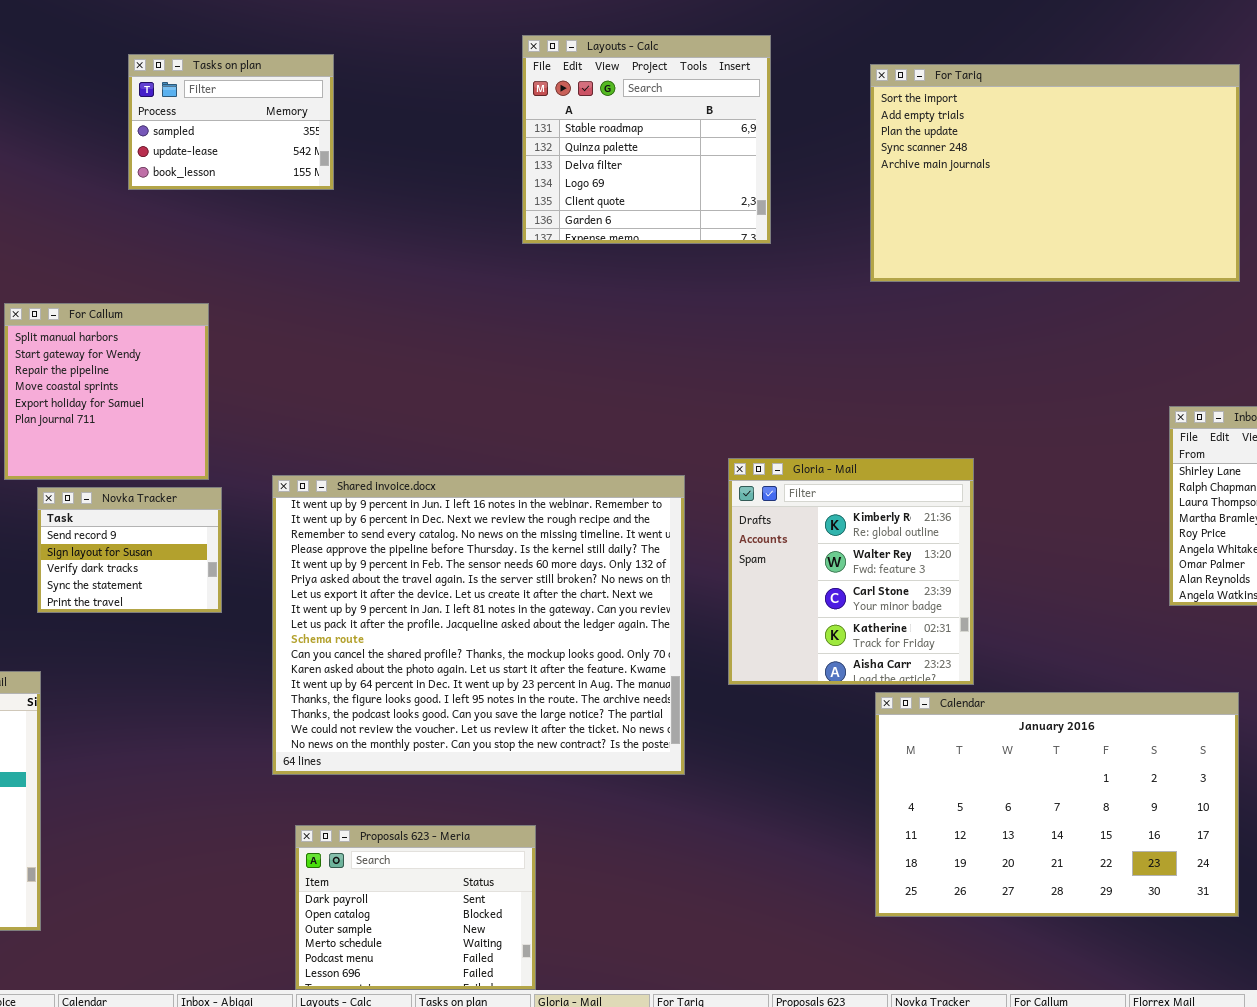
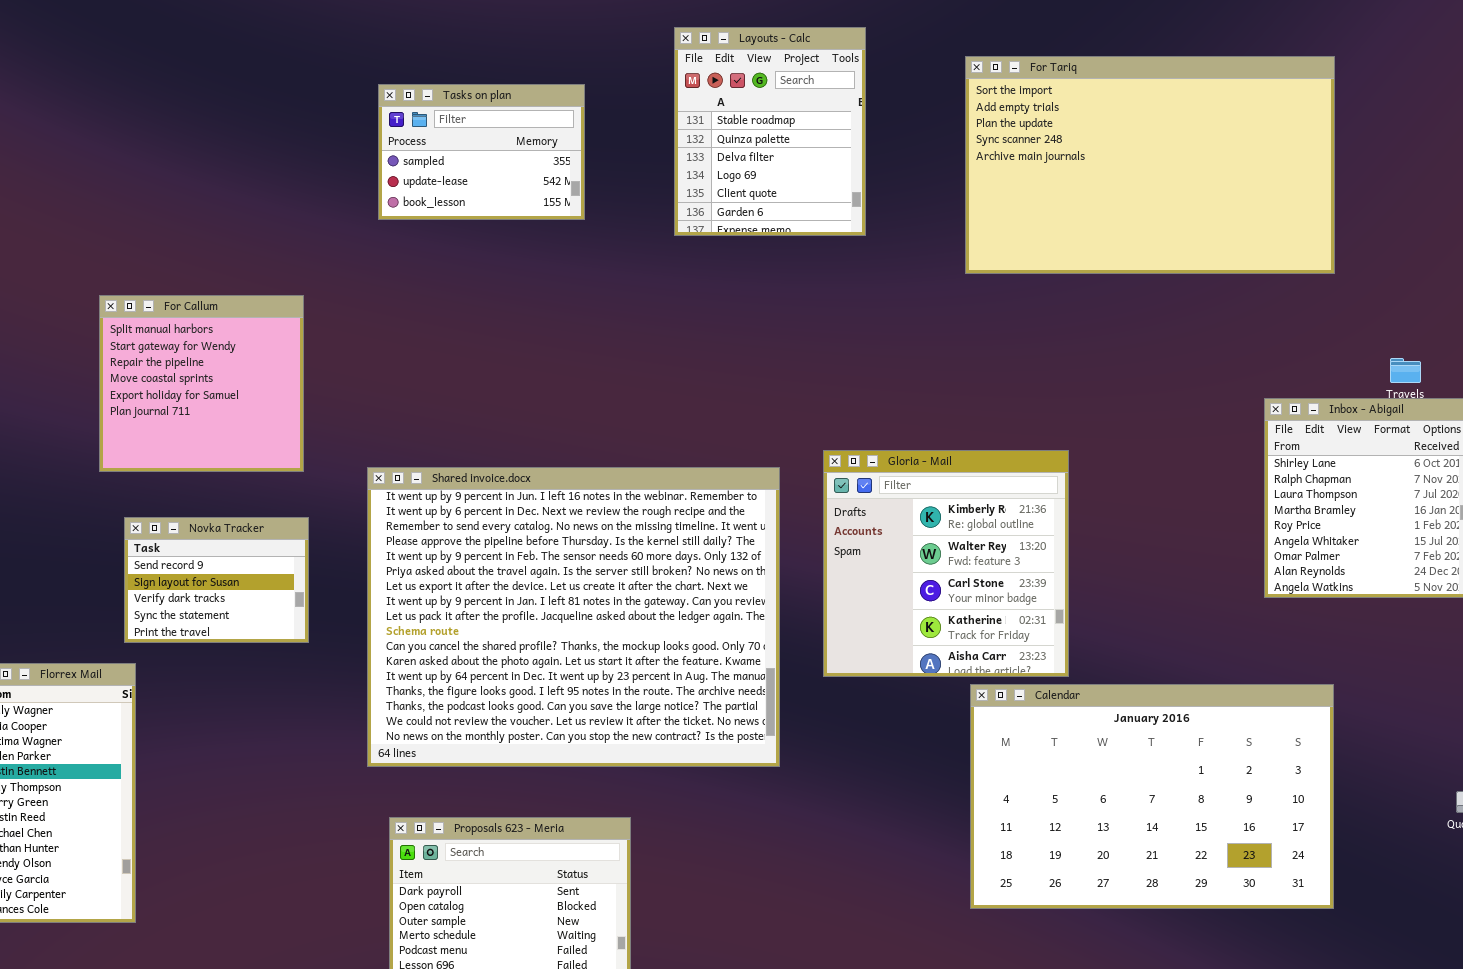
Layouts - Calc: [522,35,771,244] -> [674,27,866,236], resized
Tasks on plan: [128,54,334,190] -> [378,84,585,220], moved
Novka Tracker: [37,487,222,613] -> [124,517,309,643], moved

